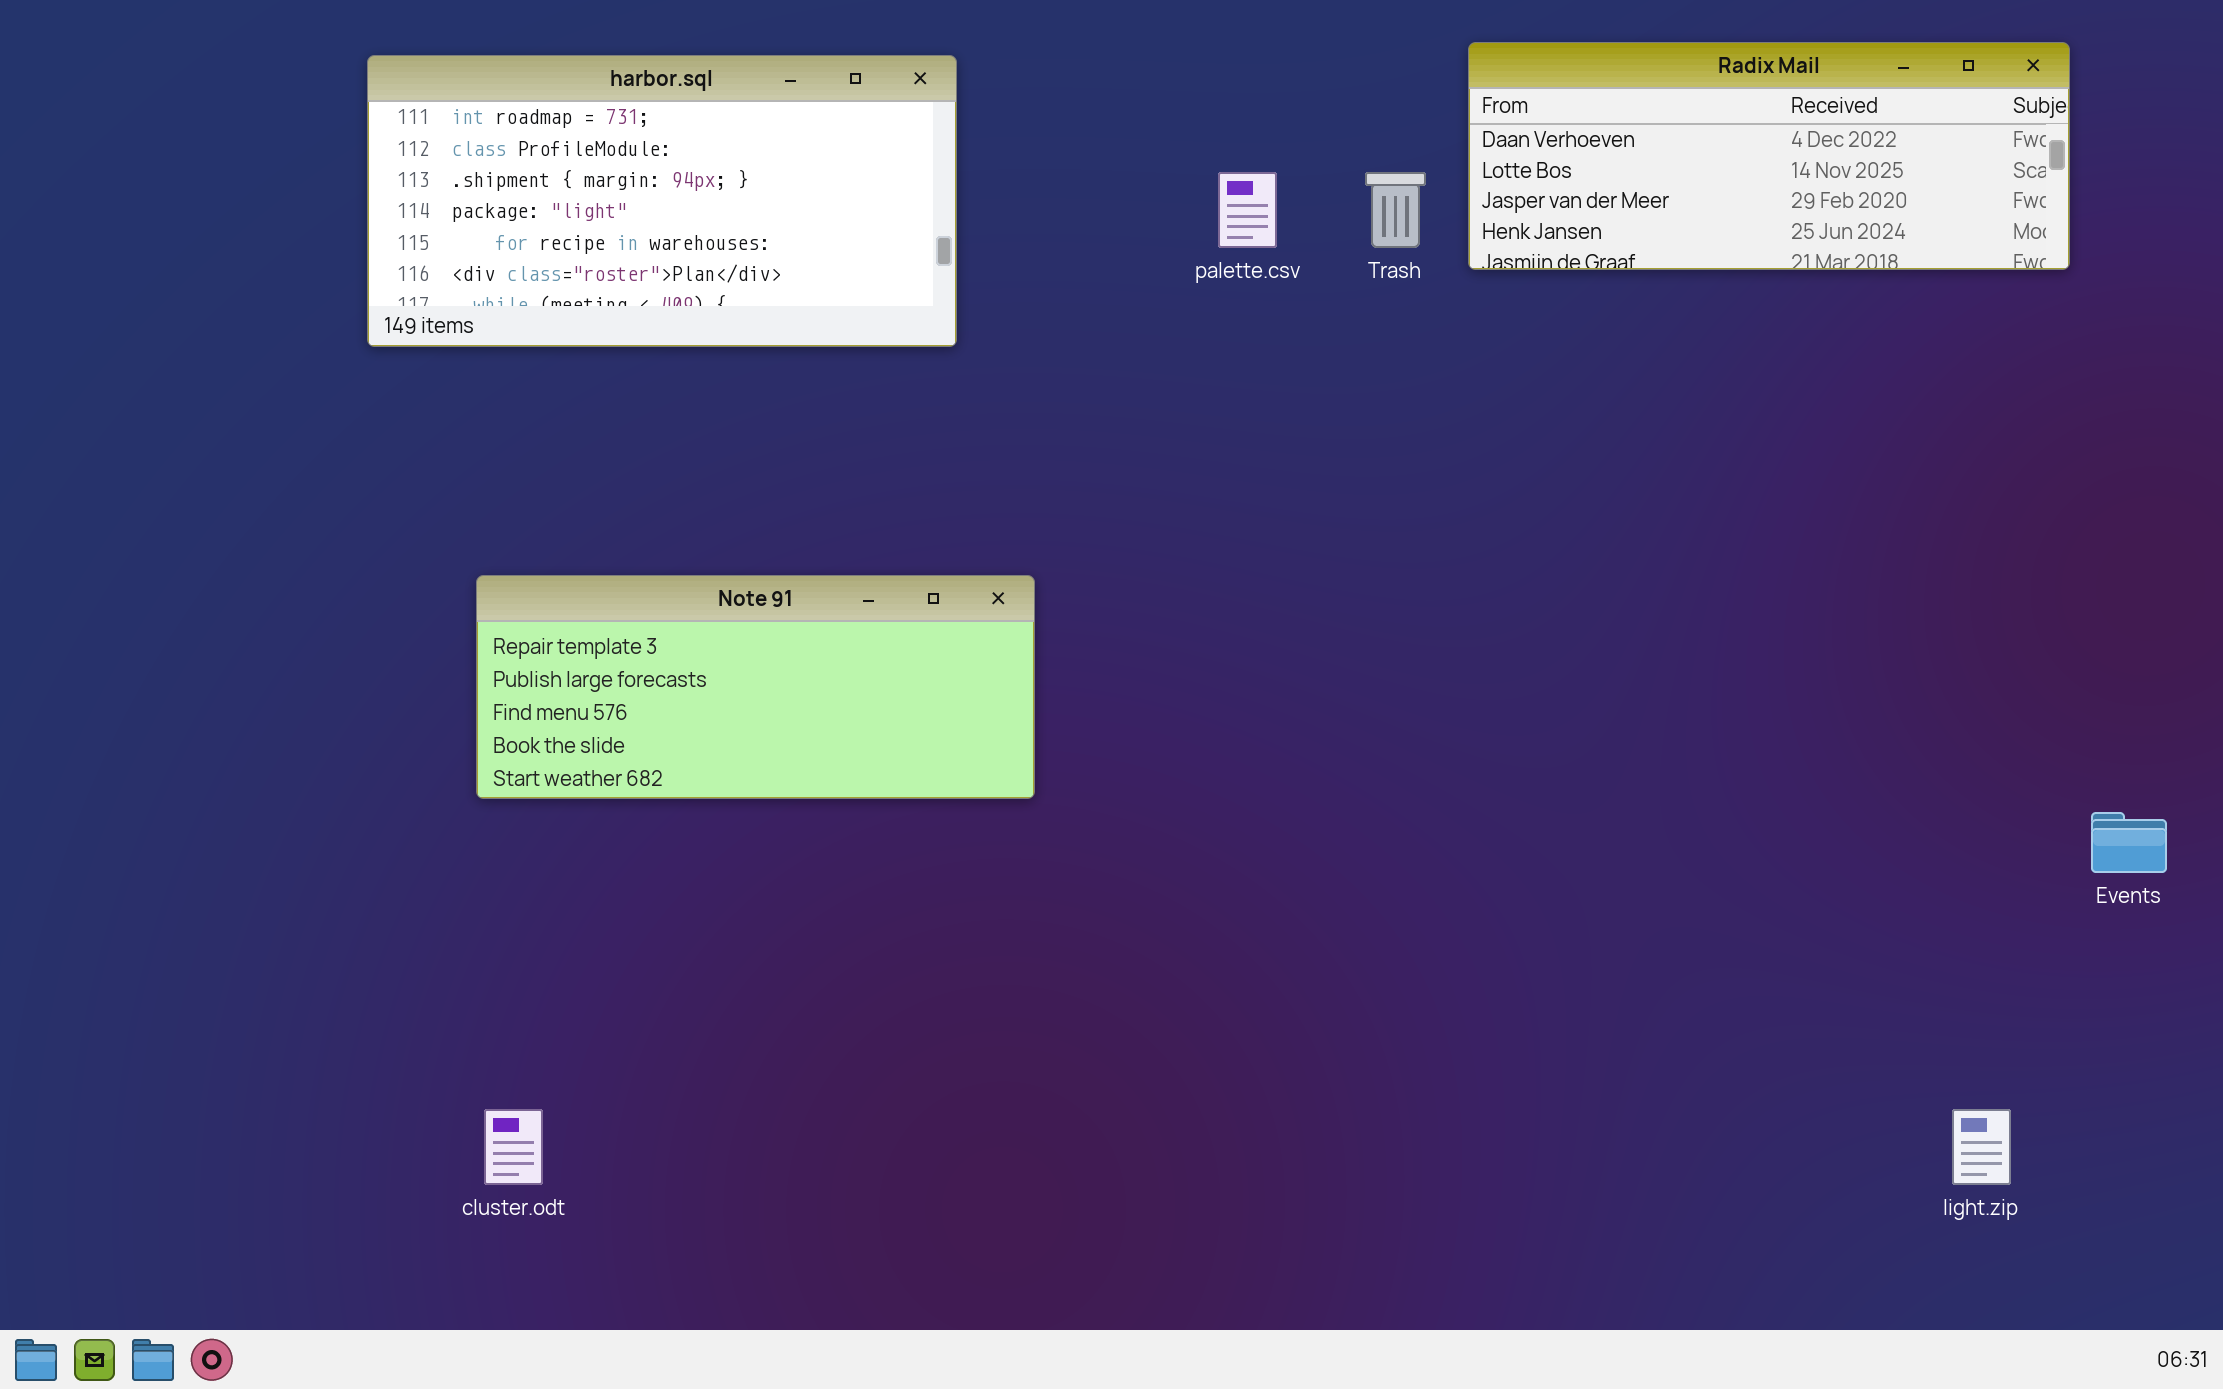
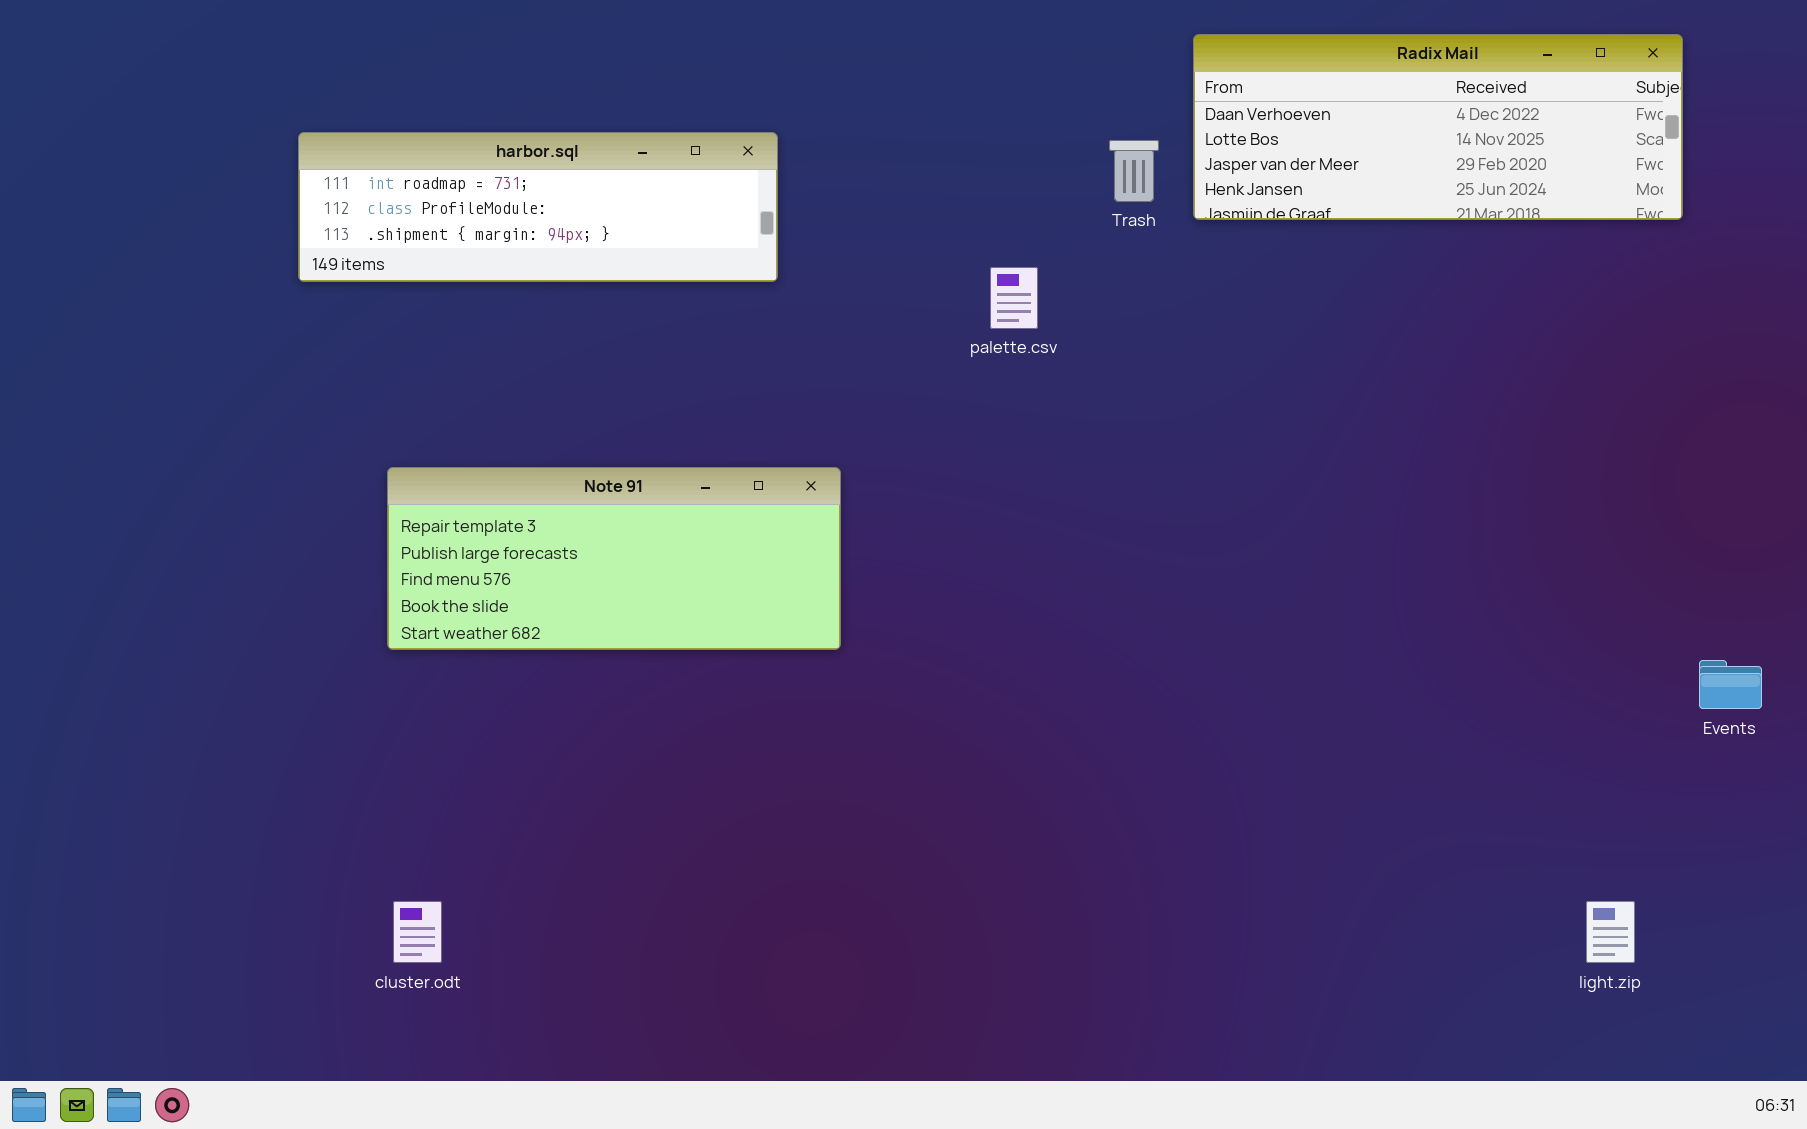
harbor.sql: [367,55,957,347] -> [298,132,778,282], resized
palette.csv: [1218,172,1277,248] -> [990,267,1038,329], moved

